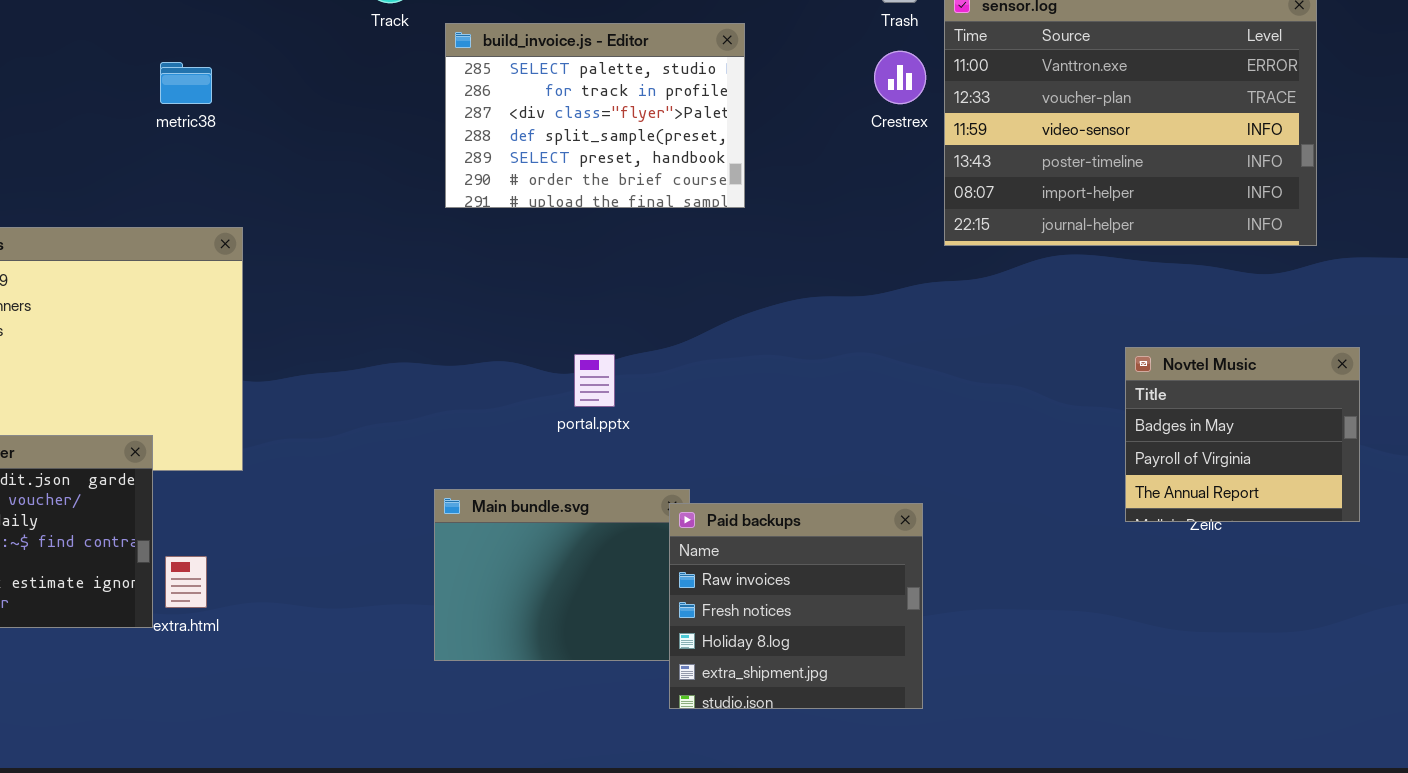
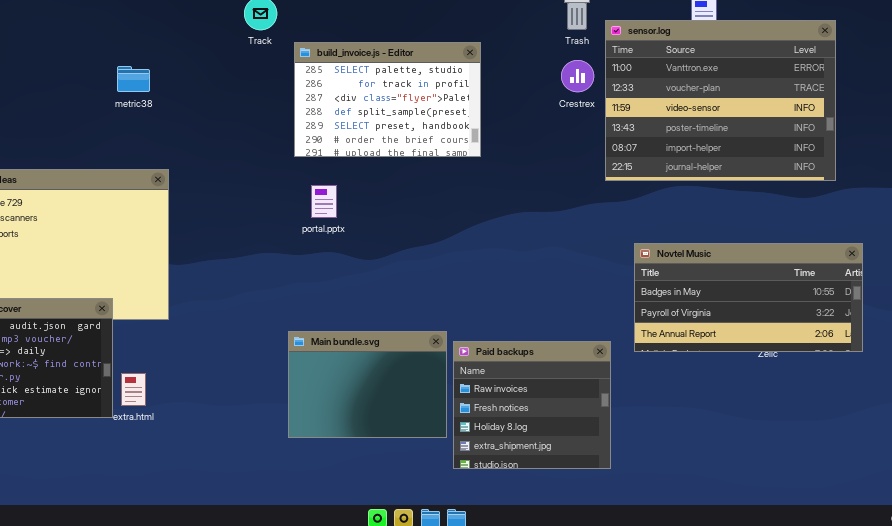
Novtel Music: [1125,347,1360,522] -> [634,243,863,352], resized
portal.pptx: [574,354,615,407] -> [311,185,337,218], moved
Paid backups: [669,503,923,709] -> [453,341,611,469], moved

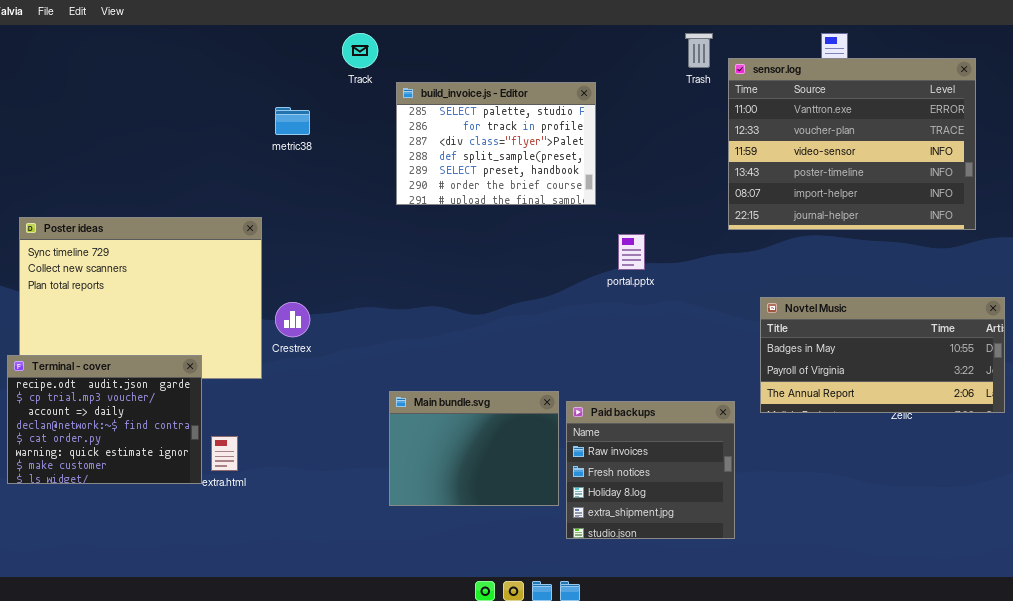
Crestrex: [561,60,594,92] -> [275,302,310,337], moved
metric38: [117,66,150,92] -> [275,107,310,135], moved
portal.pptx: [311,185,337,218] -> [618,234,645,270], moved

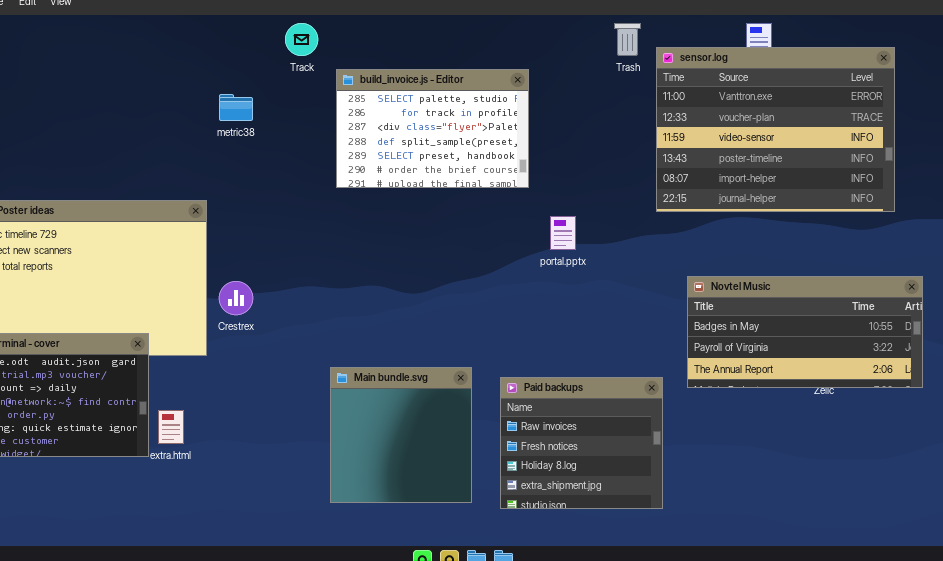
Main bundle.svg: [389,391,559,506] -> [330,367,472,503], resized

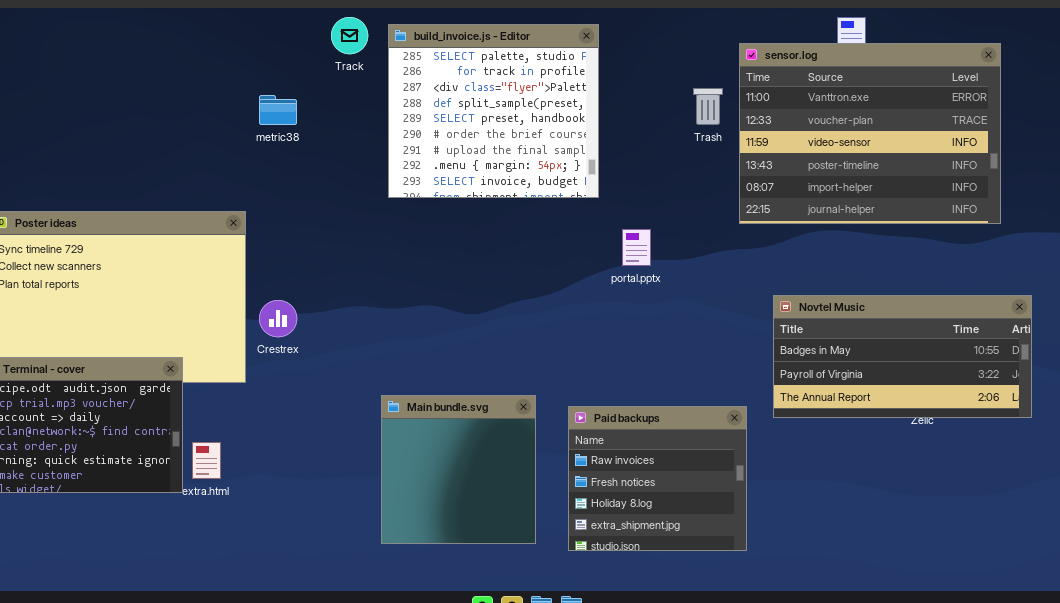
Trash: [614,23,641,56] -> [693,88,723,125], moved
build_invoice.js - Editor: [336,69,529,188] -> [388,24,599,198], resized

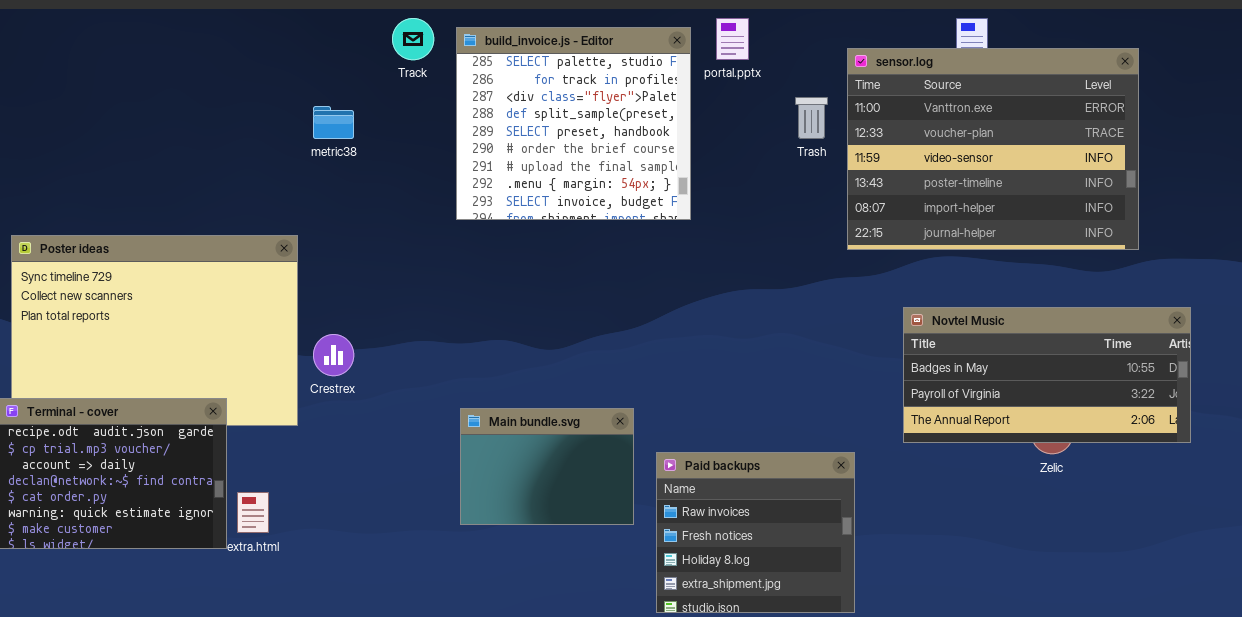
portal.pptx: [622,229,651,266] -> [716,18,749,60], moved
Novtel Music: [773,295,1032,418] -> [903,307,1191,443], moved
Main bundle.svg: [381,395,536,544] -> [460,408,634,525], moved, resized

